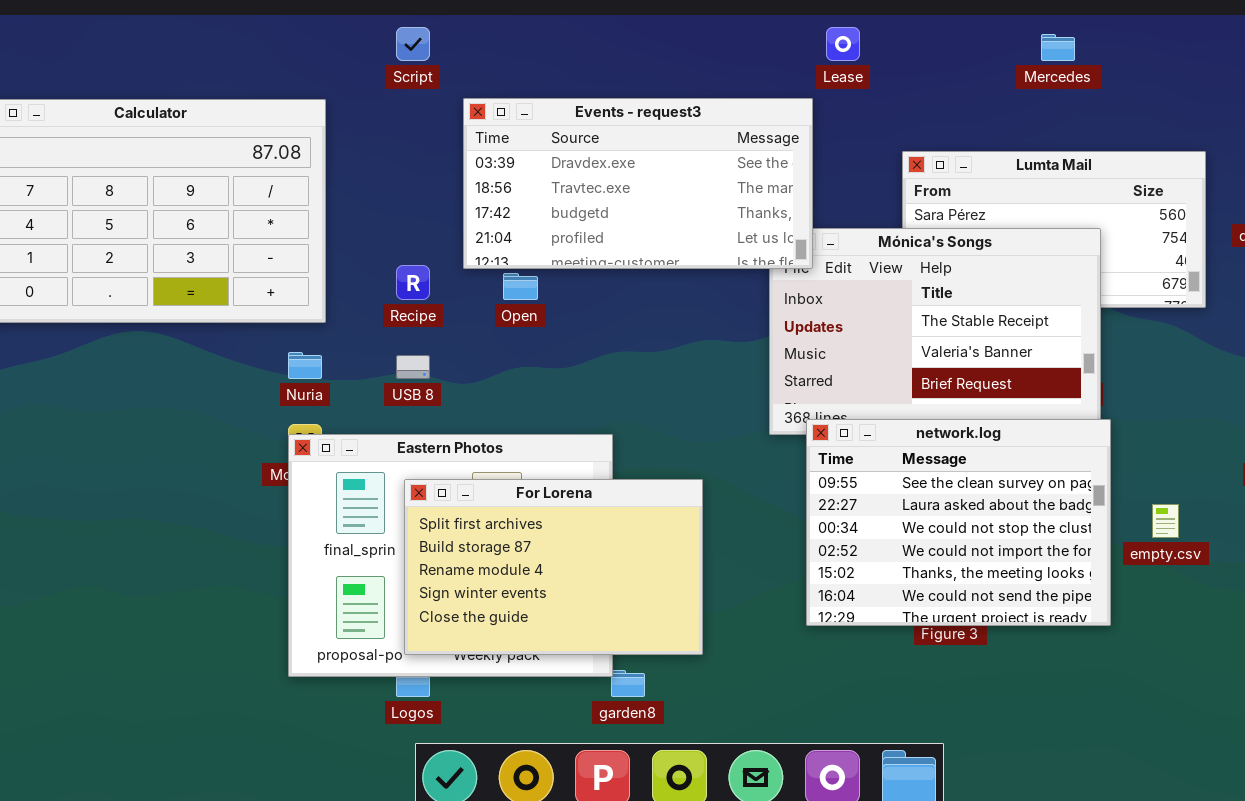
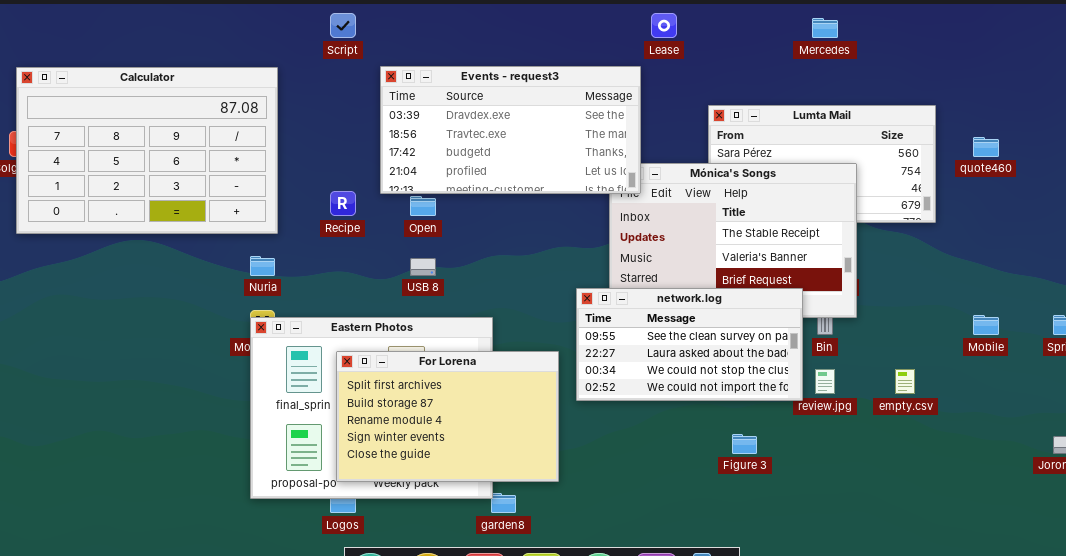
USB 8: [396,355,430,379] -> [410,258,436,276], moved
network.log: [806,419,1111,626] -> [576,288,803,401], moved, resized

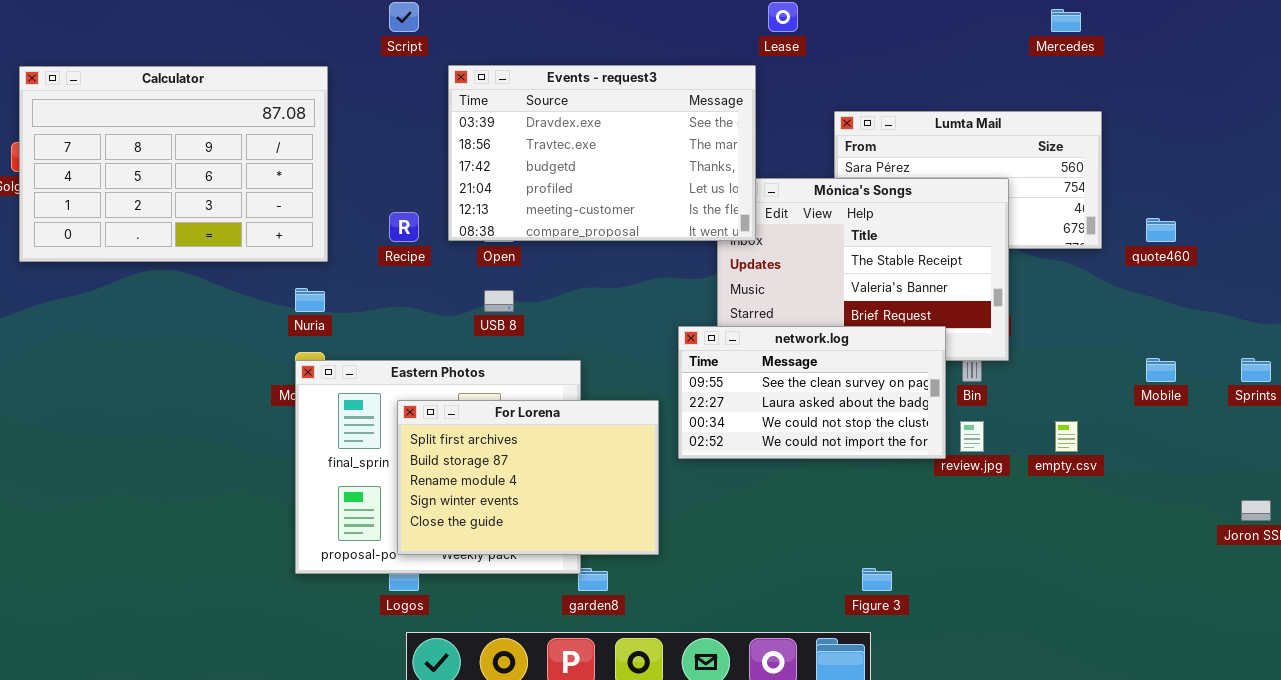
Mercedes: [812,18,838,38] -> [1051,9,1081,32], moved
Events - request3: [380,66,641,194] -> [448,65,756,241], resized
quote460: [973,137,999,157] -> [1146,218,1176,242], moved
Figure 3: [732,434,757,454] -> [862,568,892,591], moved

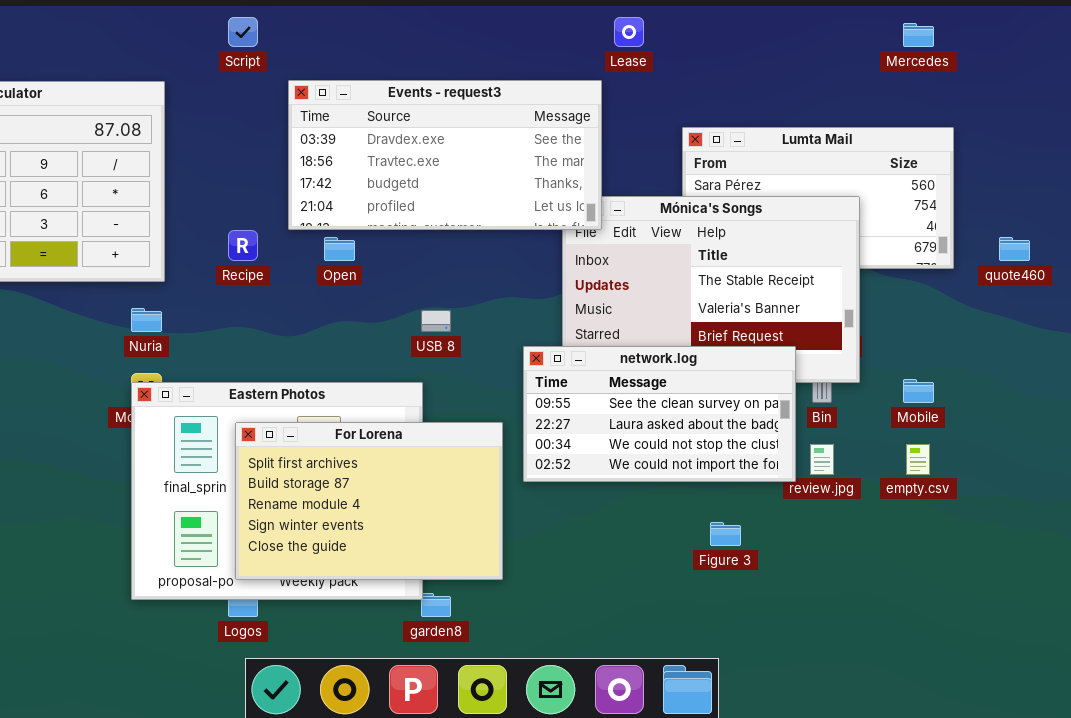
Events - request3: [448,65,756,241] -> [288,80,602,230], resized
USB 8: [484,290,514,312] -> [421,310,451,332], moved
Mobile: [1146,358,1176,382] -> [903,379,934,403], moved
Figure 3: [862,568,892,591] -> [710,522,741,546], moved

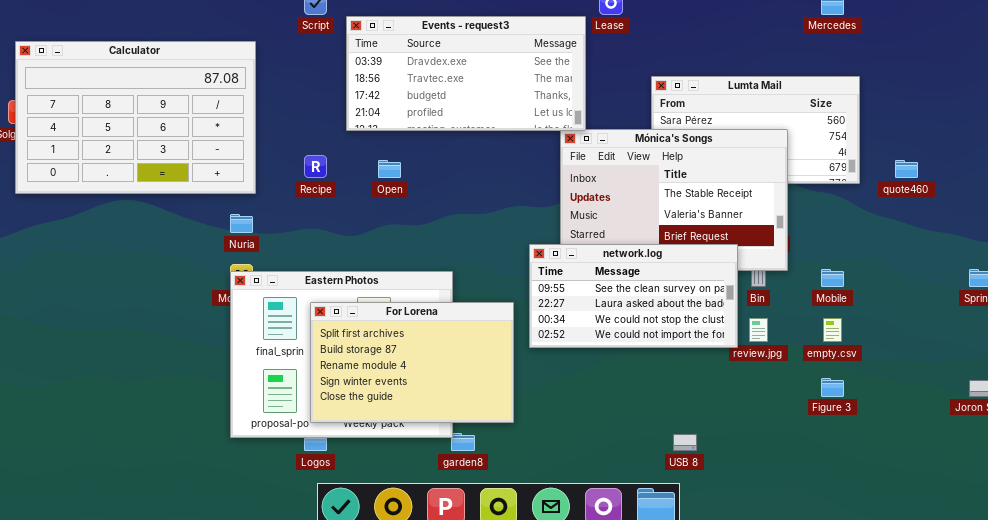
Events - request3: [288,80,602,230] -> [346,16,586,131], moved
USB 8: [421,310,451,332] -> [673,434,697,451], moved
Figure 3: [710,522,741,546] -> [821,378,844,397], moved

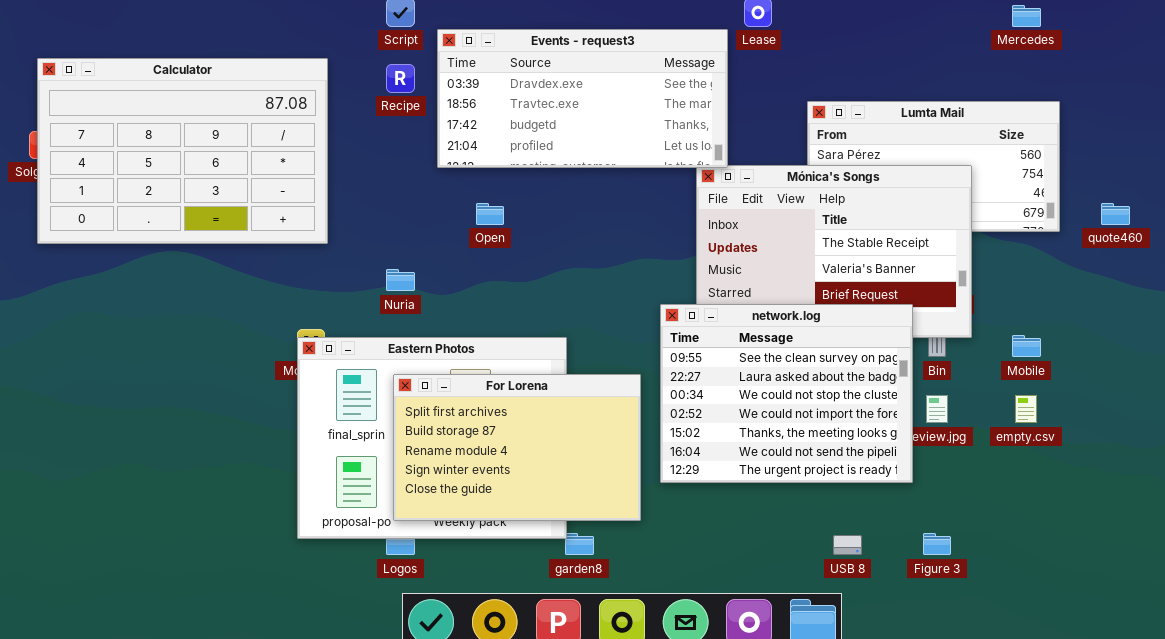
Recipe: [304,155,327,178] -> [386,64,415,93], moved
Nuria: [230,214,253,233] -> [386,269,415,291], moved
network.log: [529,244,738,348] -> [660,304,913,483], resized
Figure 3: [821,378,844,397] -> [923,533,951,555], moved

